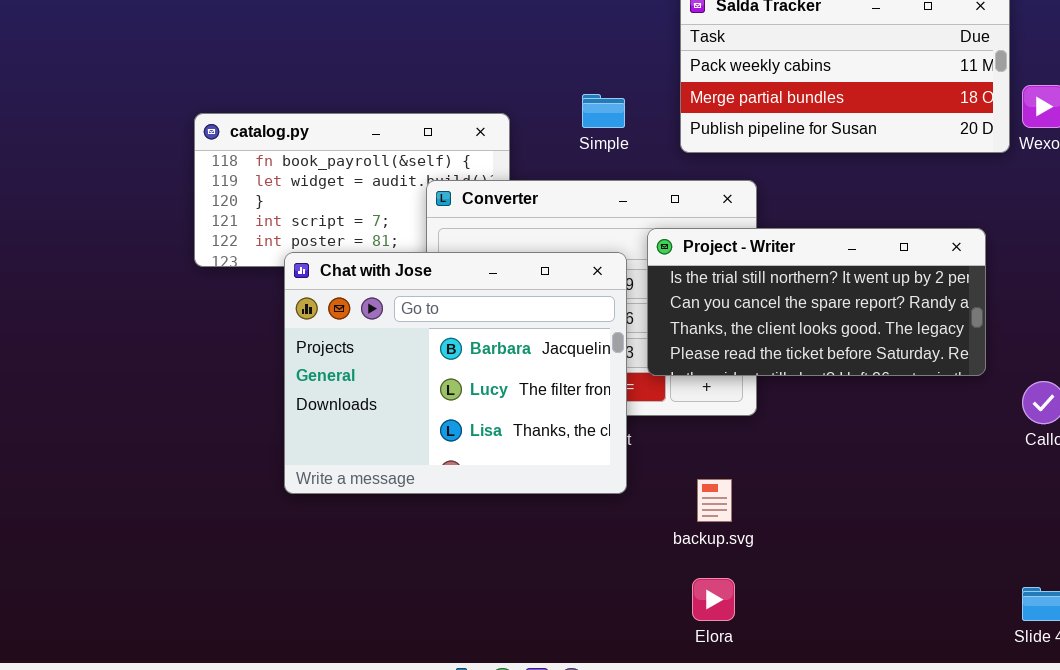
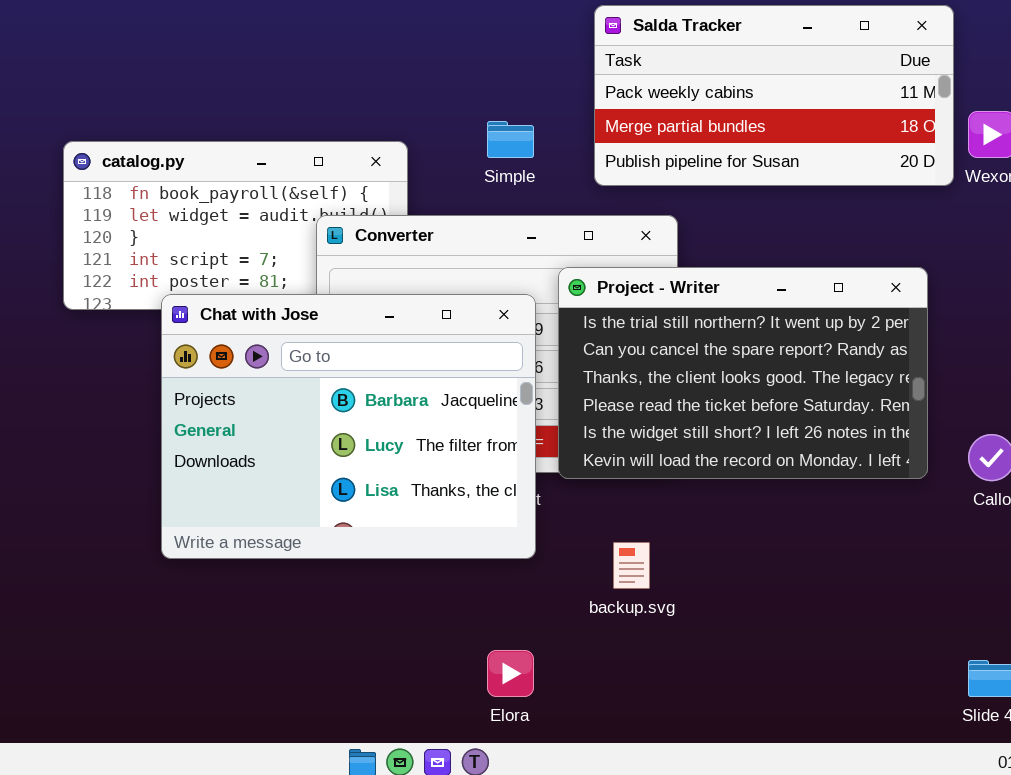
Project - Writer: [647,228,986,376] -> [558,267,928,479], resized
Elora: [692,578,735,621] -> [487,650,534,697], moved

